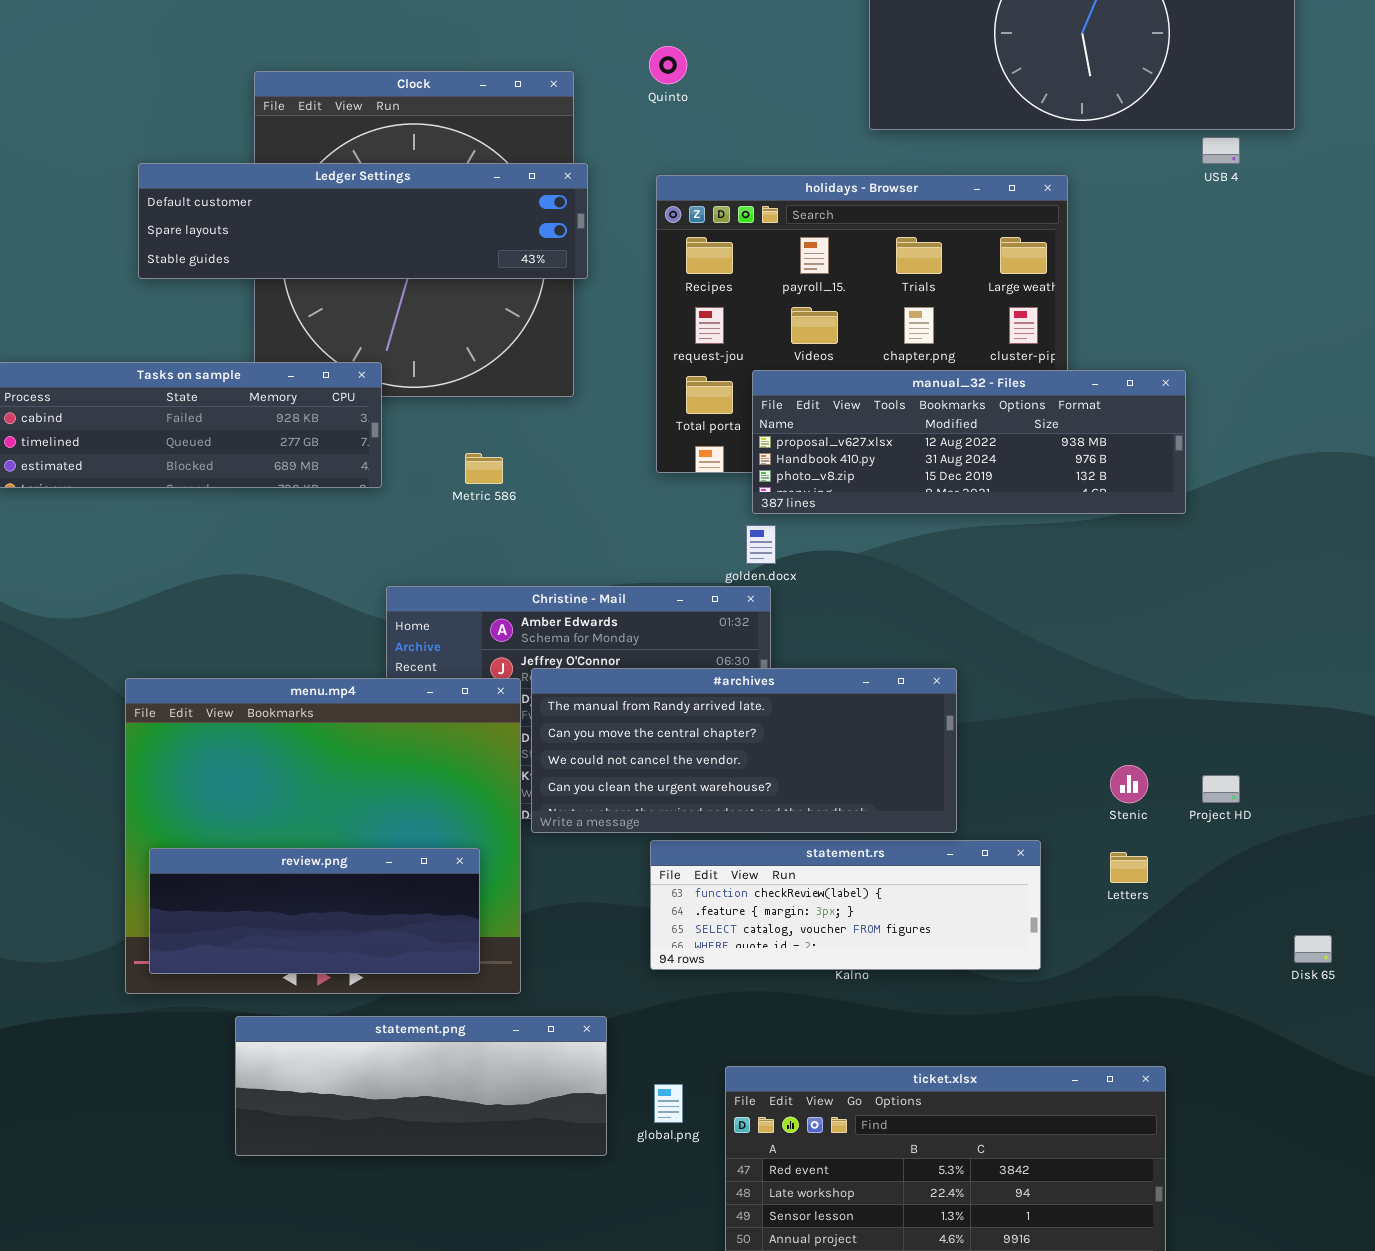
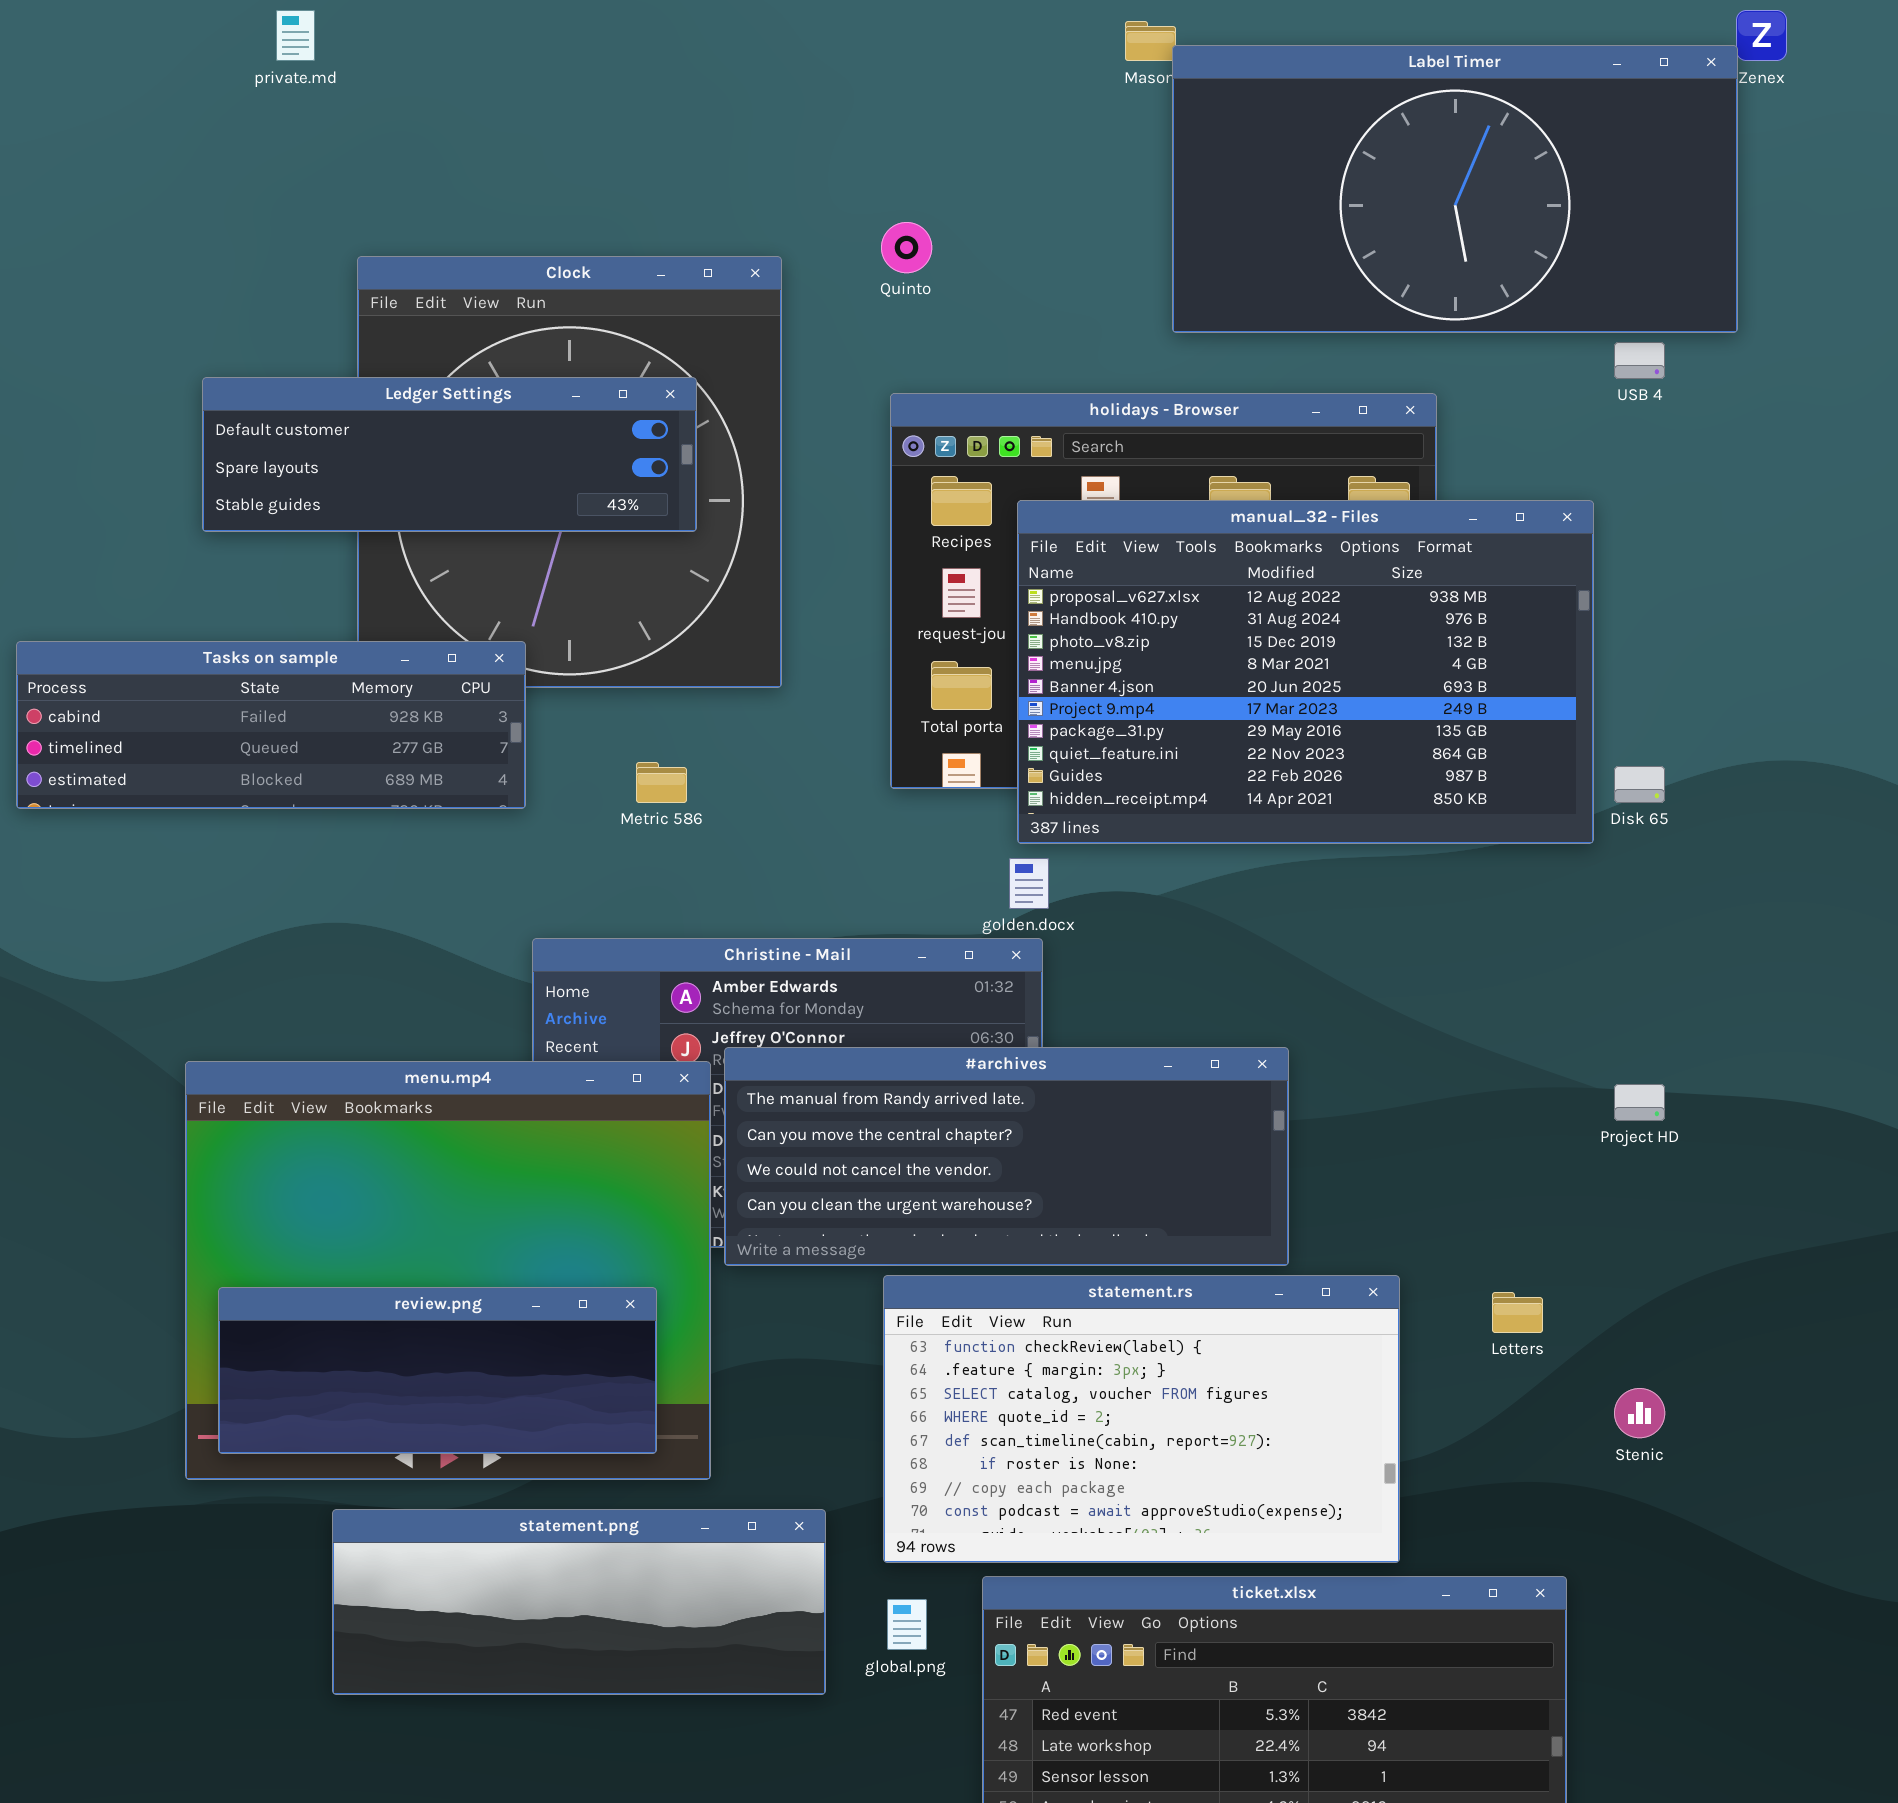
Ledger Settings: [138,163,588,279] -> [202,377,697,532], resized
manual_32 - Files: [752,370,1186,514] -> [1017,500,1594,844], resized
Stenic: [1110,765,1148,803] -> [1614,1388,1665,1438], moved
Project HD: [1202,775,1240,803] -> [1614,1084,1665,1121], moved
statement.rs: [650,840,1041,970] -> [883,1275,1400,1563], resized
Disk 65: [1294,935,1332,963] -> [1614,766,1665,803], moved

